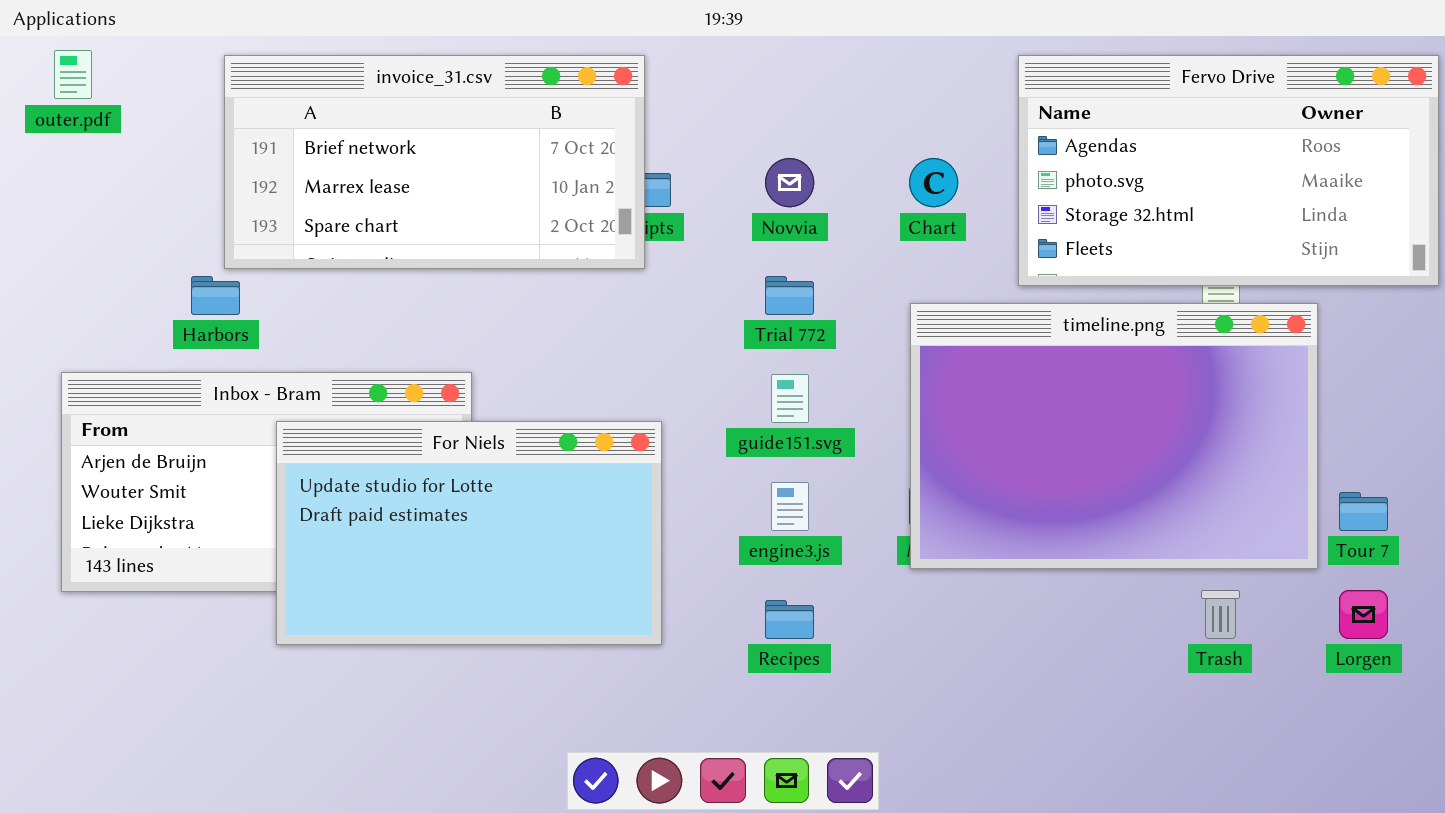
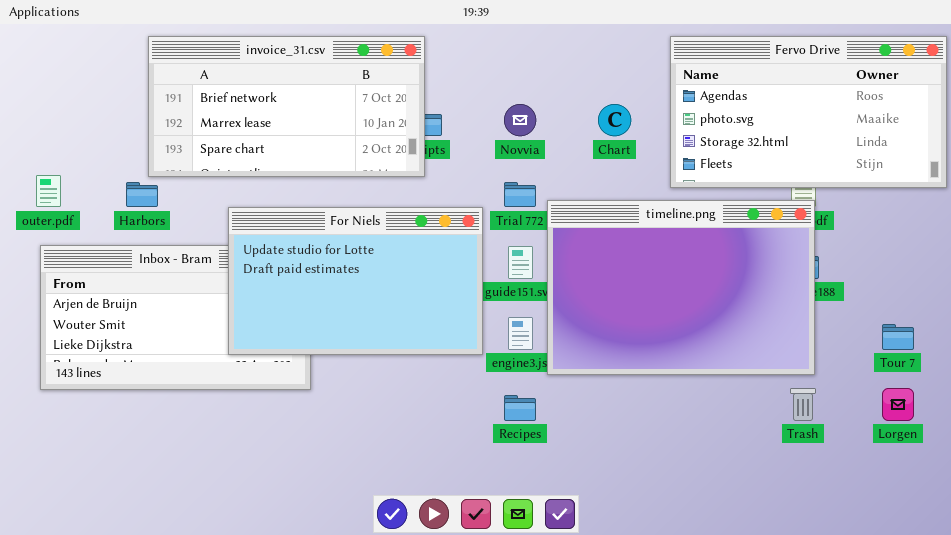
outer.pdf: [54,50,92,99] -> [36,175,61,207], moved
timeline.png: [910,303,1318,569] -> [547,200,815,375], moved
For Niels: [276,421,662,645] -> [228,207,483,355], moved

